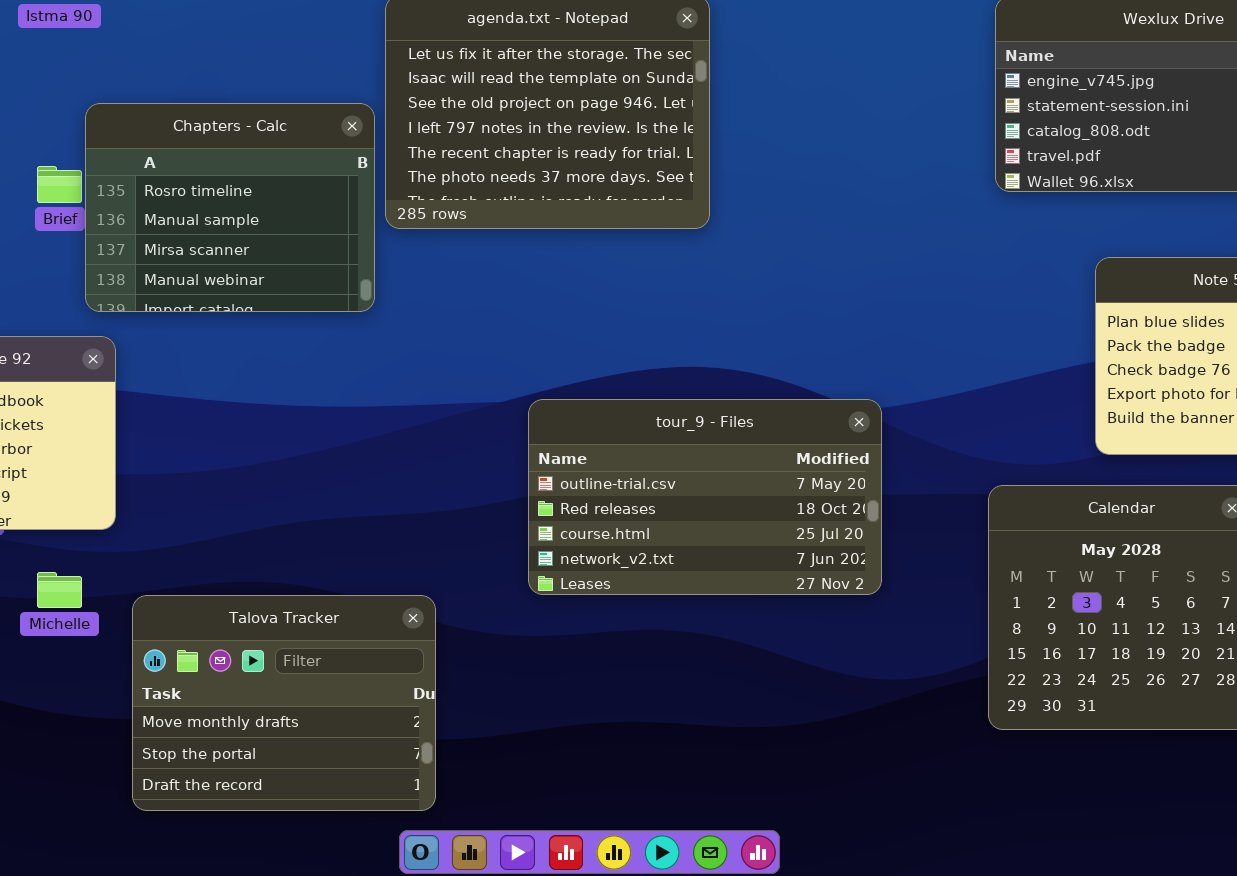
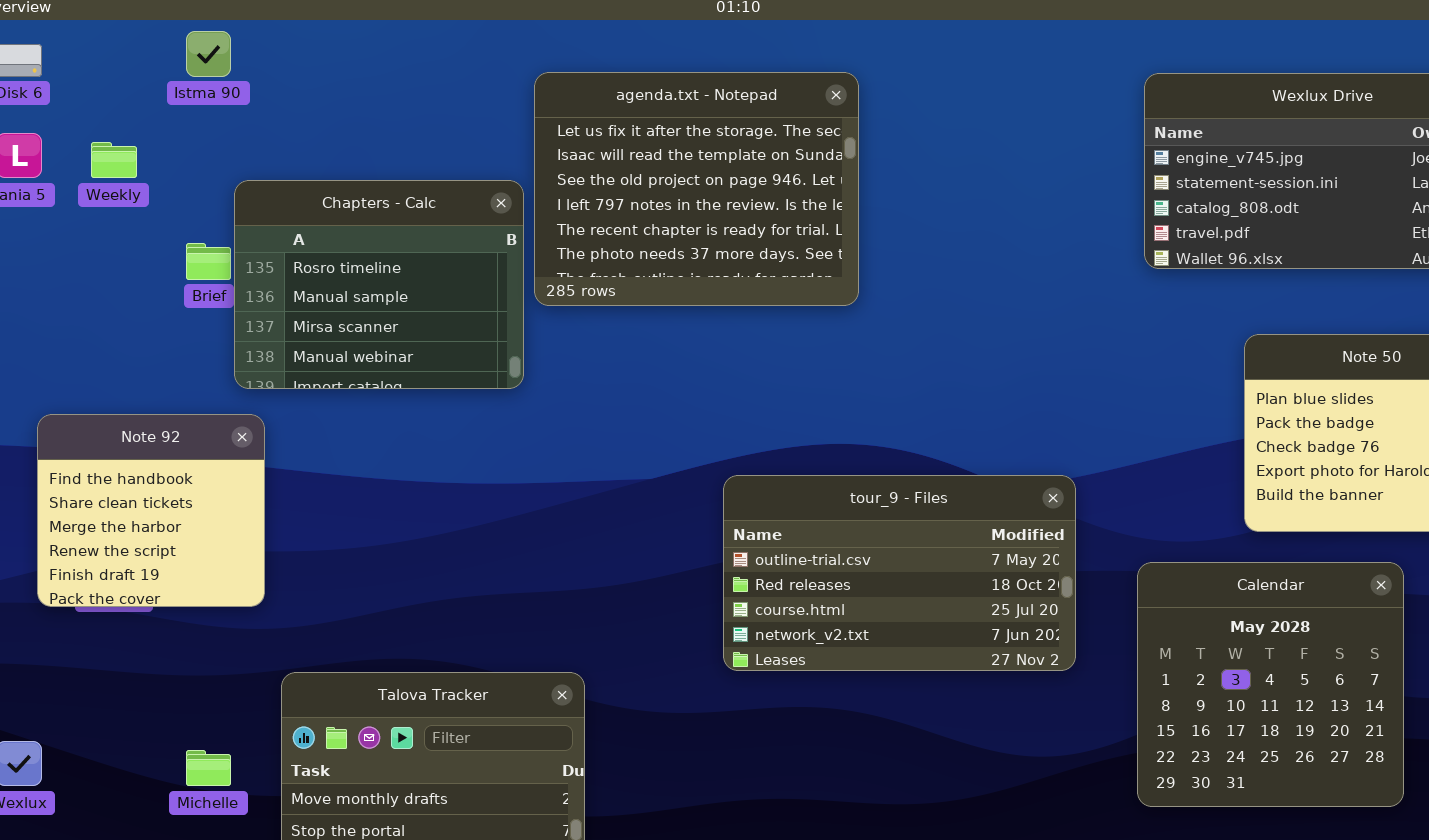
tour_9 - Files: [528,399,882,595] -> [723,475,1076,671], moved
Michelle: [37,572,82,608] -> [186,750,231,786], moved

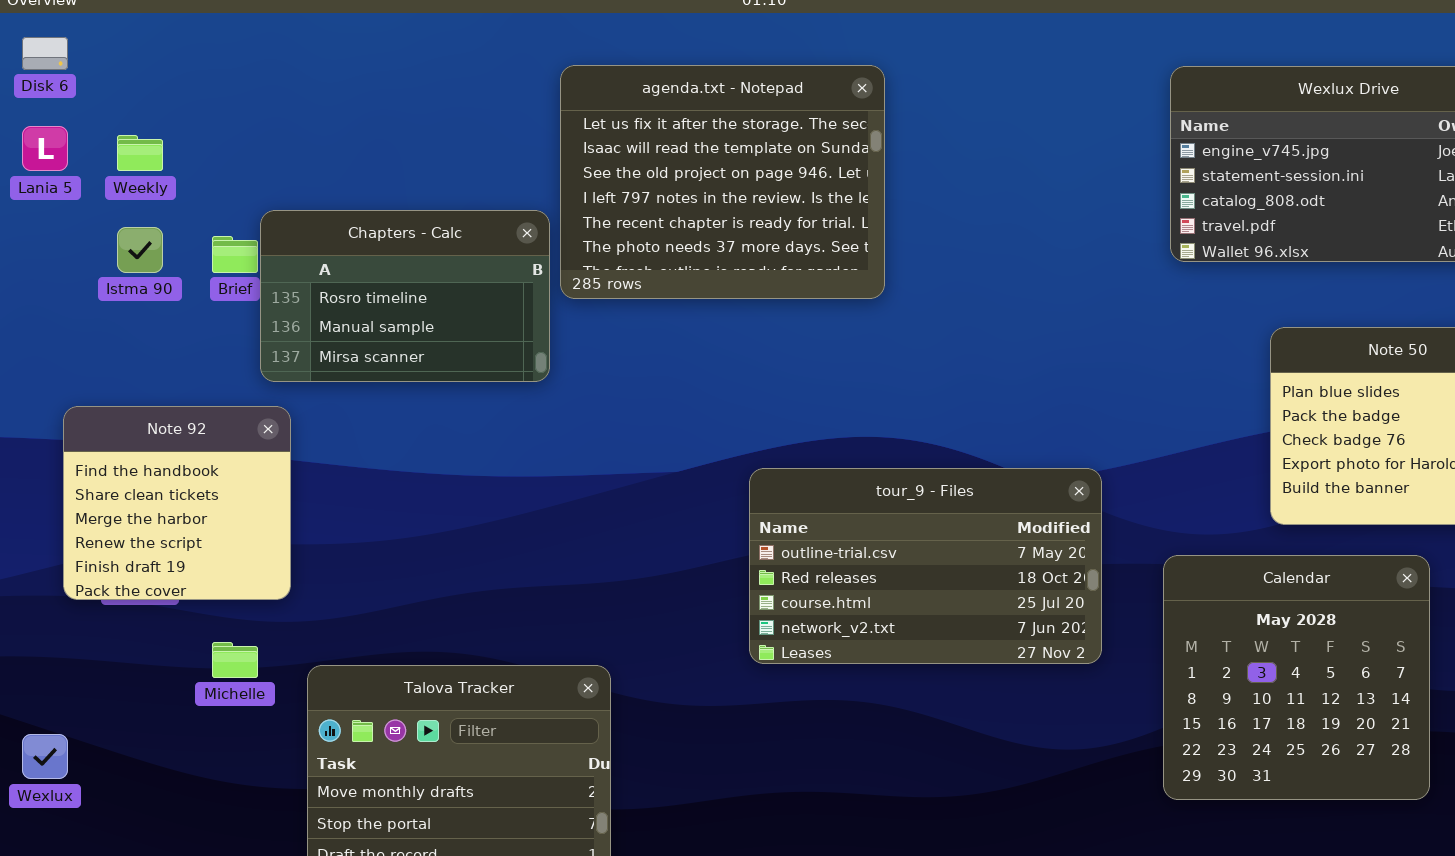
Istma 90: [186,31,231,77] -> [117,227,163,273], moved
Chapters - Calc: [234,180,524,389] -> [260,210,550,382], resized
Michelle: [186,750,231,786] -> [212,642,258,678], moved

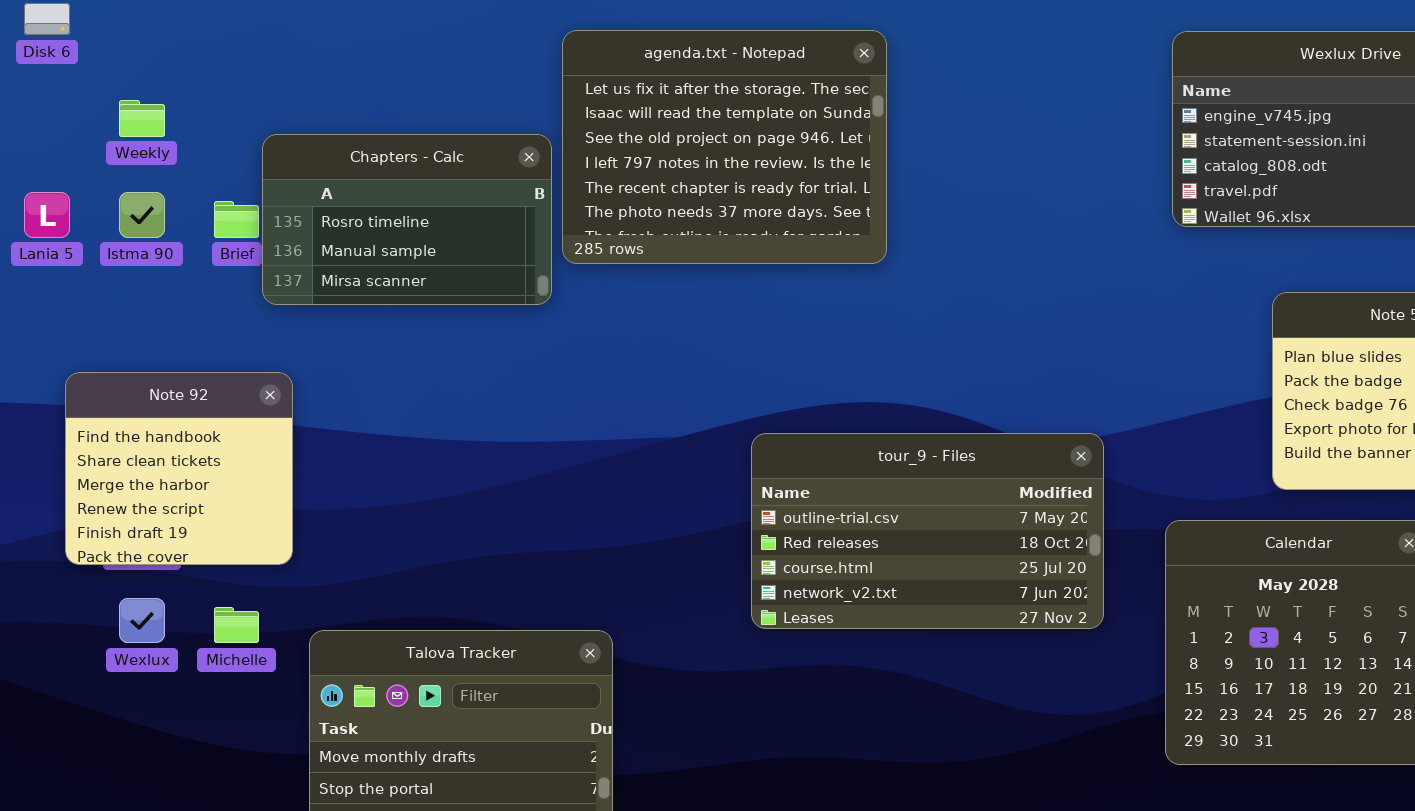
Lania 5: [22,126,68,171] -> [24,192,70,238], moved
Chapters - Calc: [260,210,550,382] -> [262,134,552,305], moved
Wexlux: [22,734,68,779] -> [119,598,165,643], moved

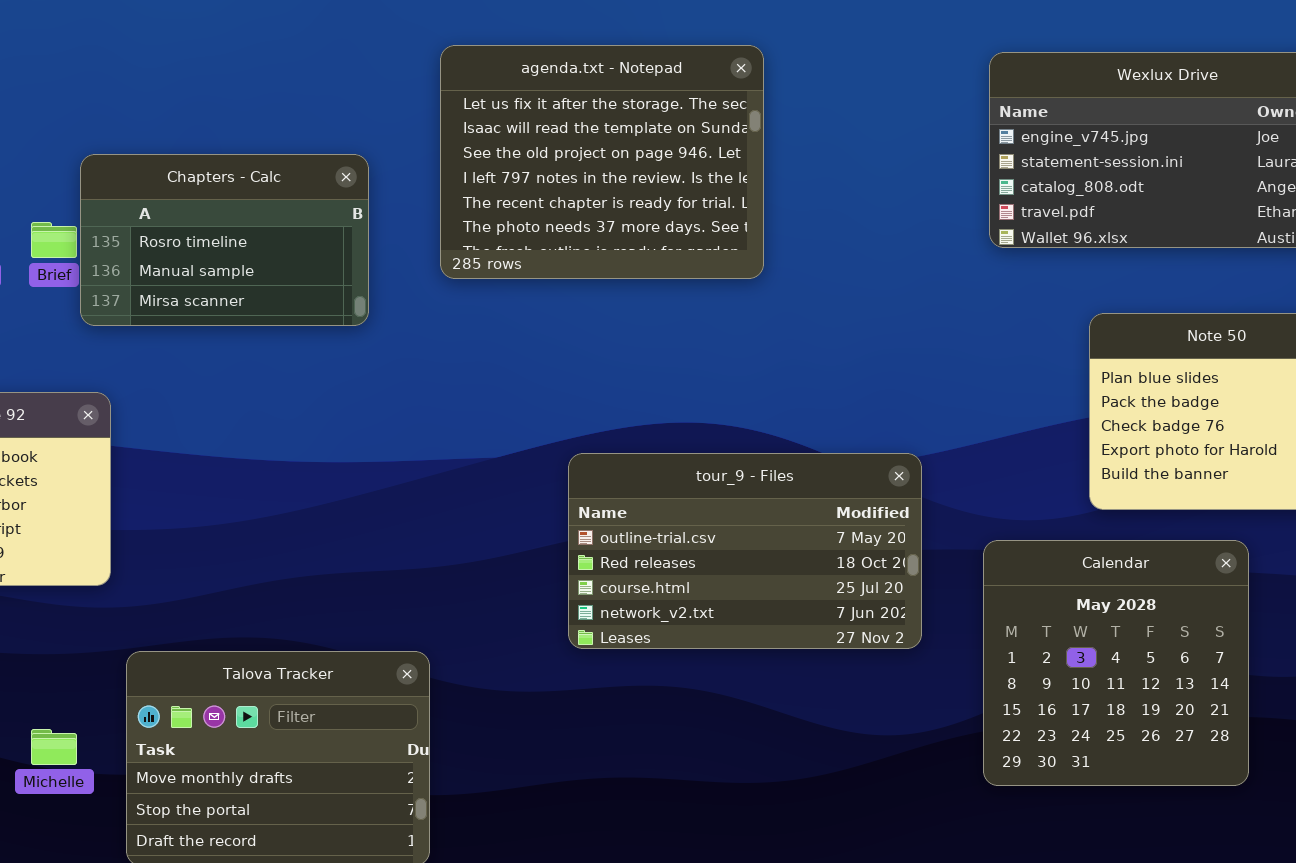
agenda.txt - Notepad: [562,30,887,264] -> [440,45,764,279], moved
Michelle: [214,607,259,643] -> [31,729,77,765], moved

